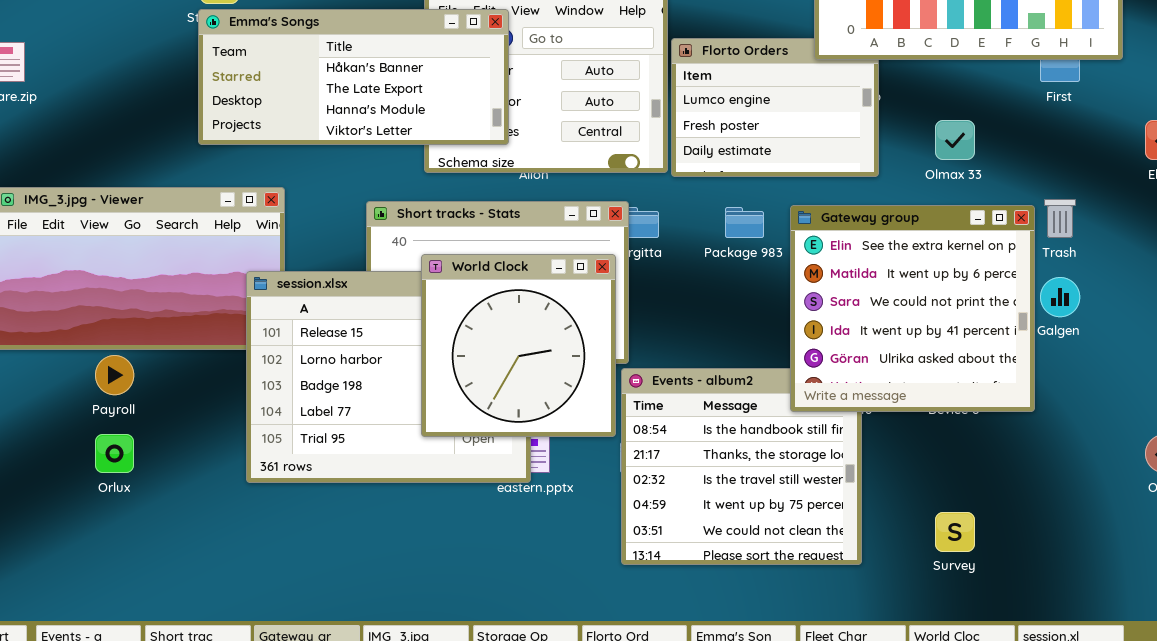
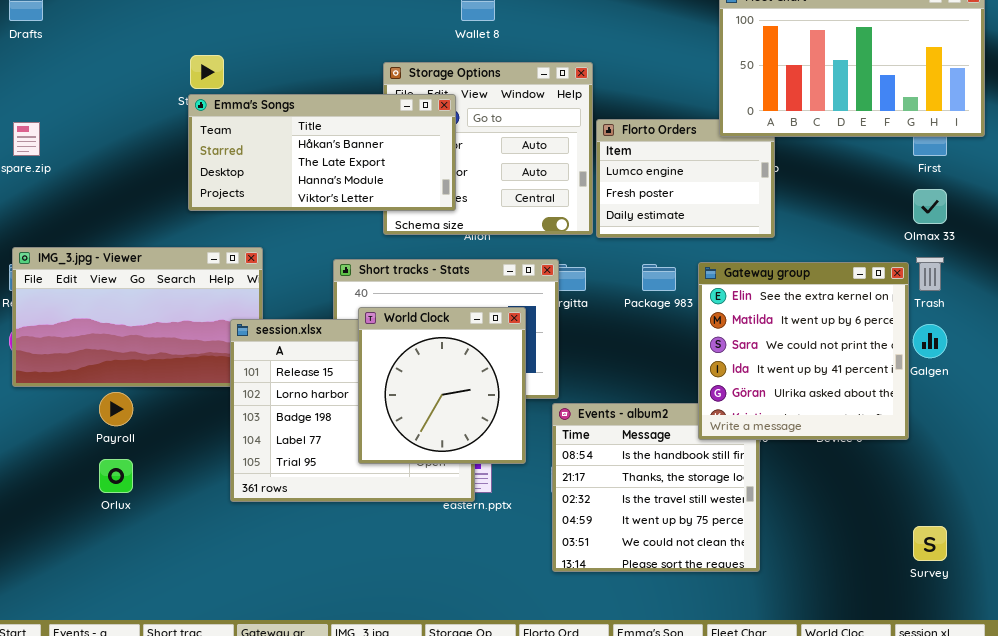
Olmax 33: [935,120,975,160] -> [913,189,947,224], moved
World Clock: [421,254,616,437] -> [358,307,526,464], moved
Survey: [935,512,975,552] -> [913,526,947,561], moved

